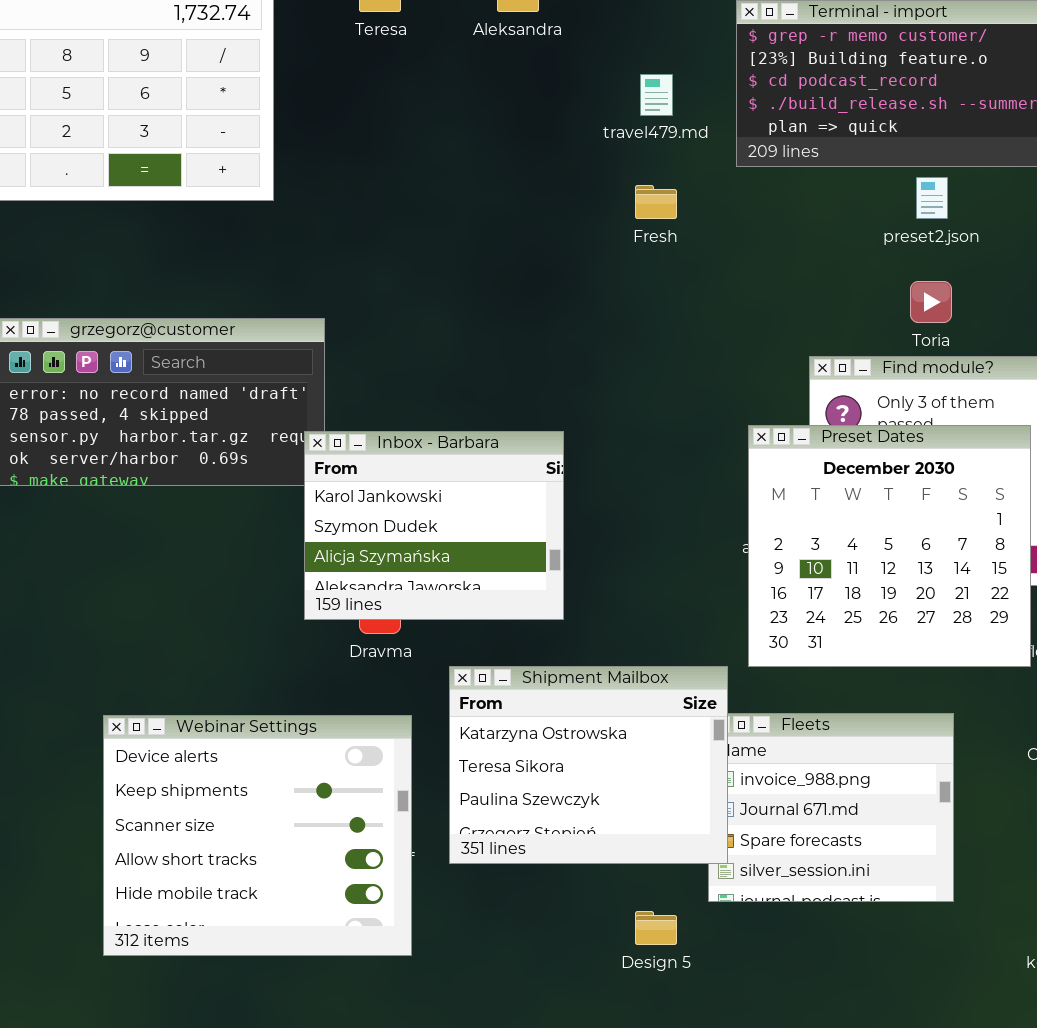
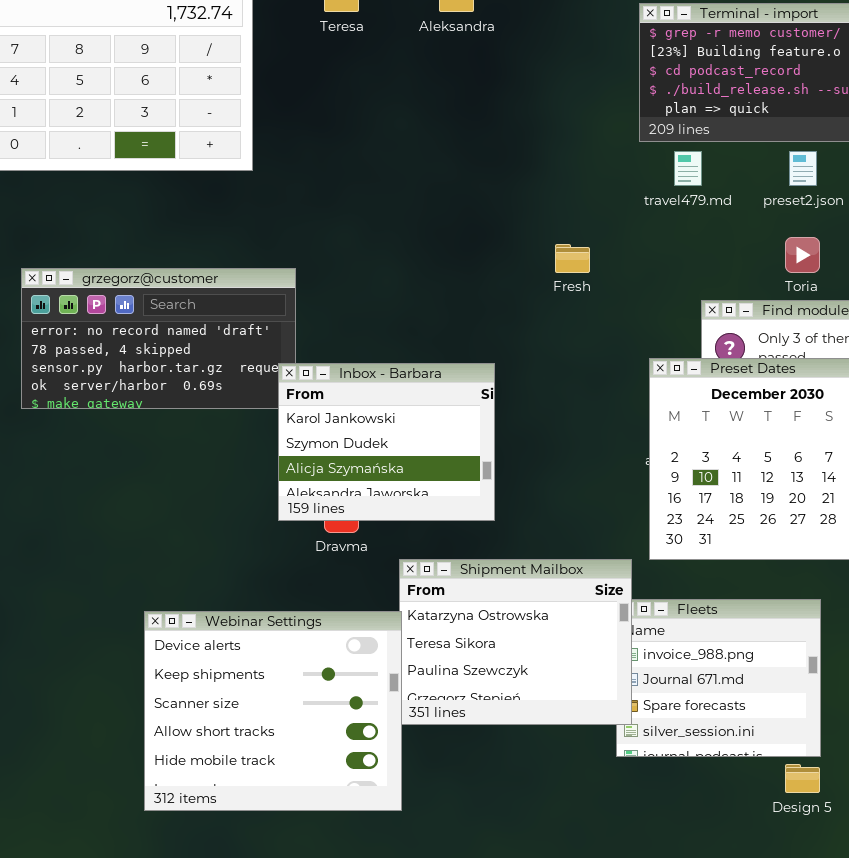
travel479.md: [640,74,673,116] -> [674,151,702,186], moved
Fresh: [635,185,677,219] -> [555,244,590,273], moved
Webinar Settings: [103,715,412,956] -> [144,611,402,811], moved
Design 5: [635,911,677,945] -> [785,764,820,793], moved

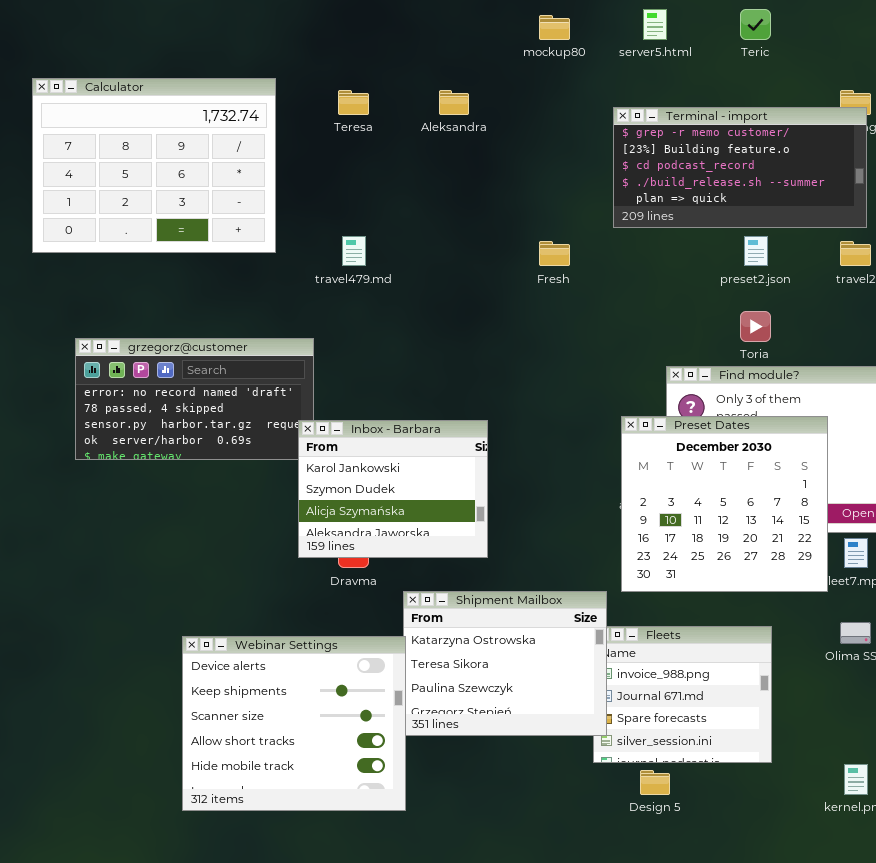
travel479.md: [674,151,702,186] -> [342,236,366,266], moved
Fresh: [555,244,590,273] -> [539,241,570,266], moved
Design 5: [785,764,820,793] -> [640,770,670,795], moved

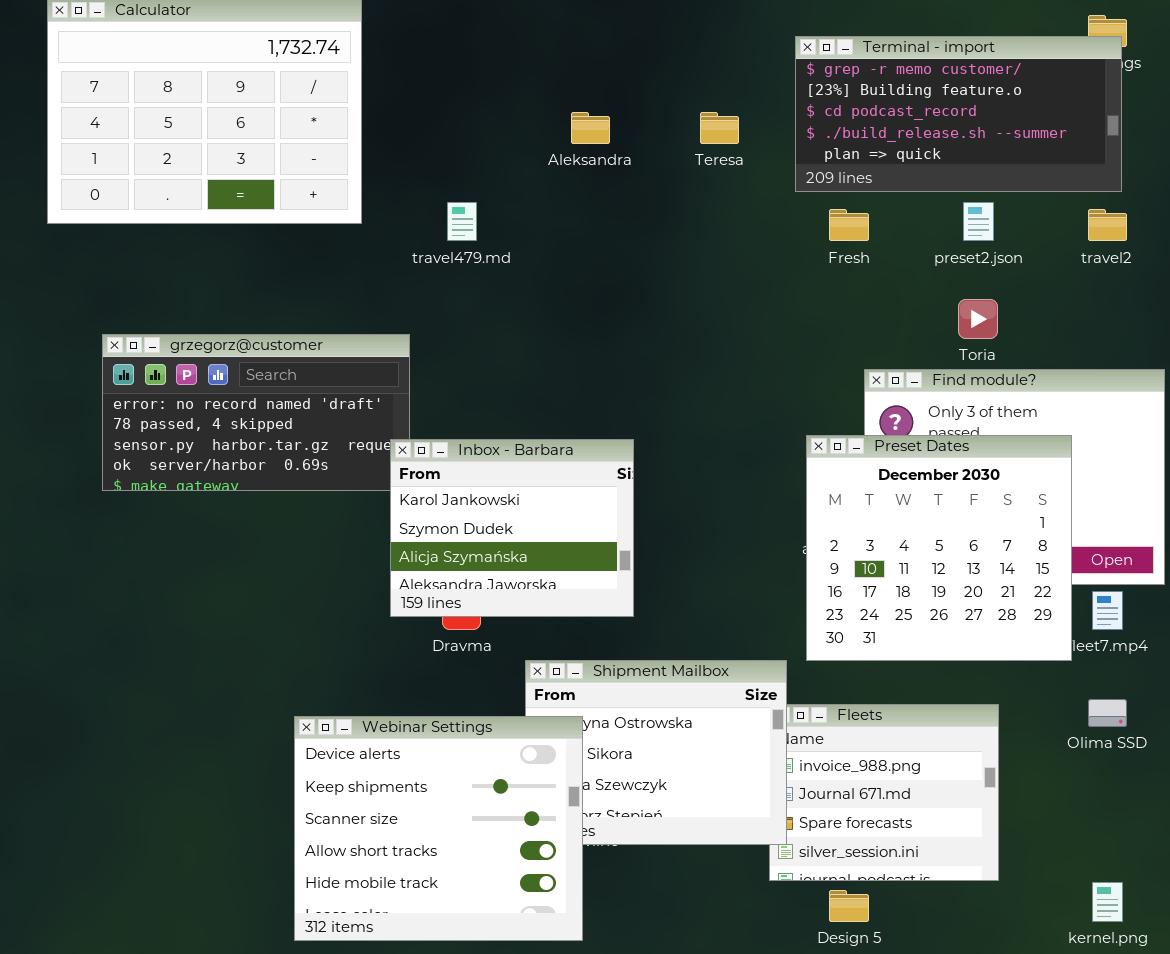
Teresa: [338,90,369,115] -> [700,112,739,144], moved
Aleksandra: [439,90,469,115] -> [571,112,610,144], moved
Fresh: [539,241,570,266] -> [829,209,869,241], moved
Webinar Settings: [182,636,406,811] -> [294,716,583,941], moved

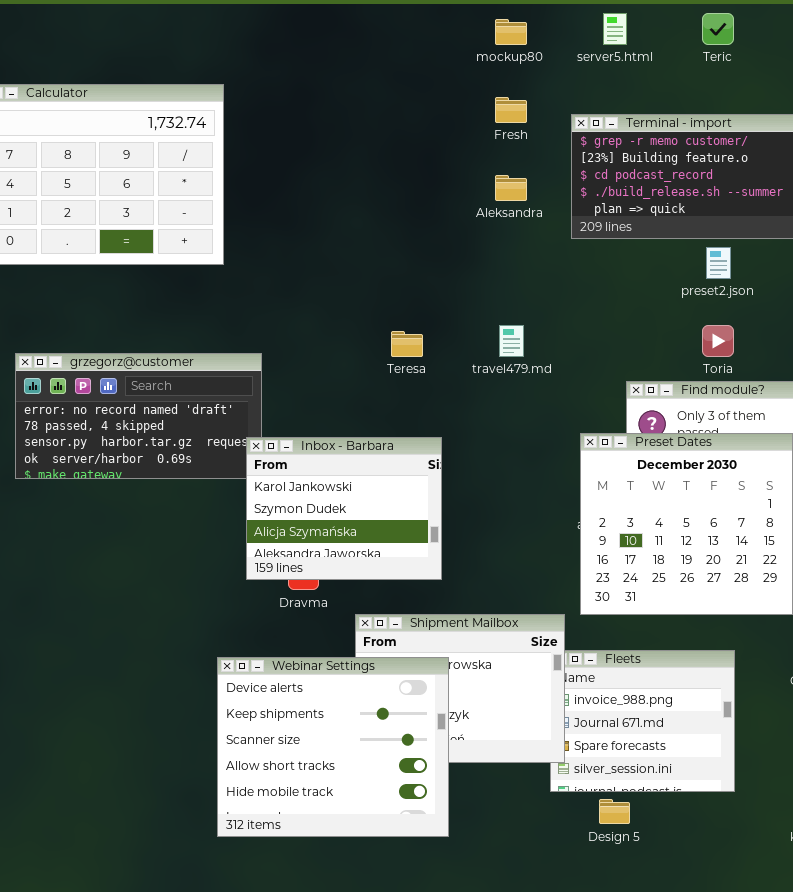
Aleksandra: [571,112,610,144] -> [495,175,527,201], moved
Teresa: [700,112,739,144] -> [391,331,423,357], moved
travel479.md: [447,202,477,241] -> [499,325,524,357], moved
Fresh: [829,209,869,241] -> [495,97,527,123], moved
Webinar Settings: [294,716,583,941] -> [217,657,449,837], moved

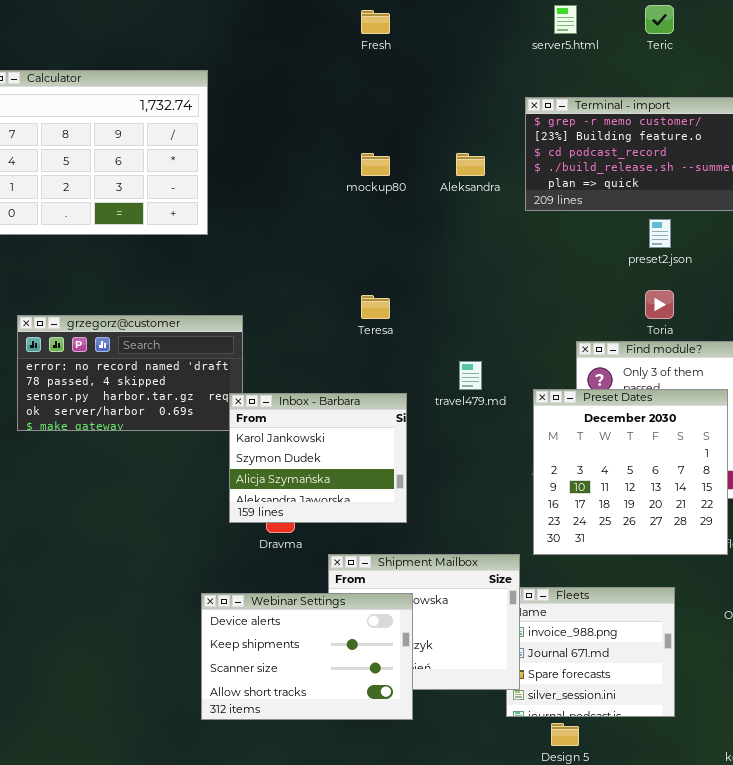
mockup80: [495,19,527,45] -> [361,153,390,176], moved
Fresh: [495,97,527,123] -> [361,10,390,34], moved
travel479.md: [499,325,524,357] -> [459,361,482,390], moved
Webinar Settings: [217,657,449,837] -> [201,593,413,720], resized

